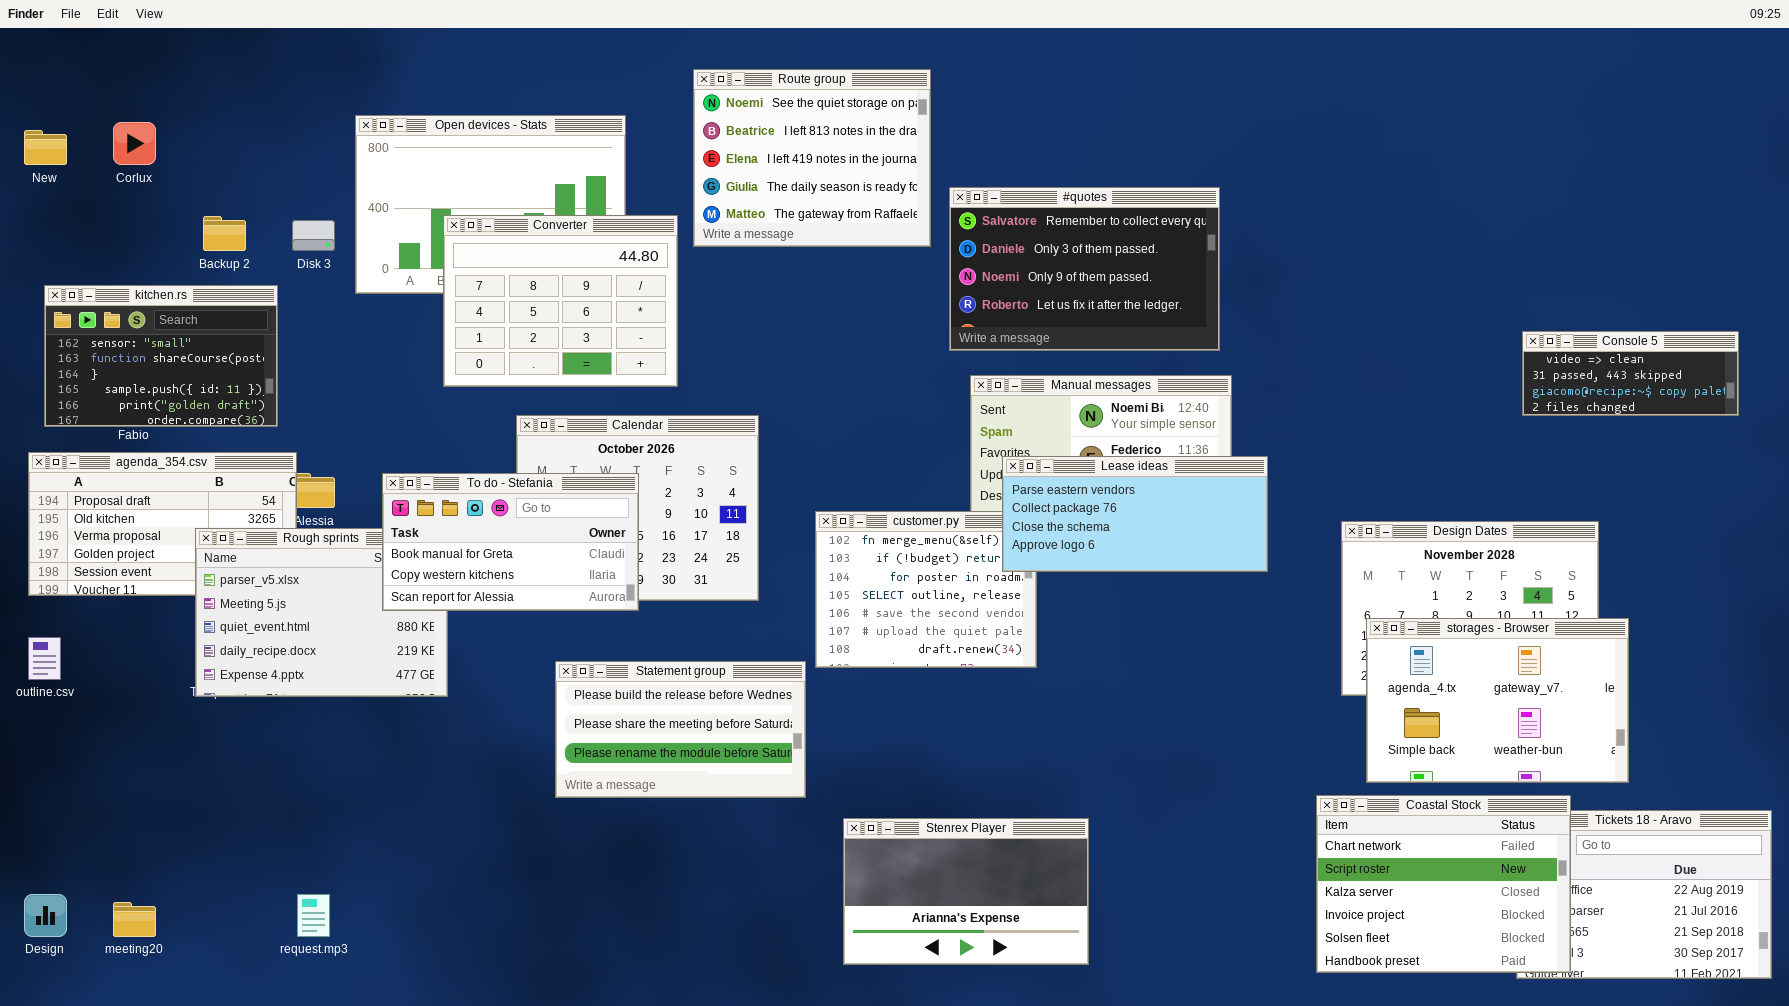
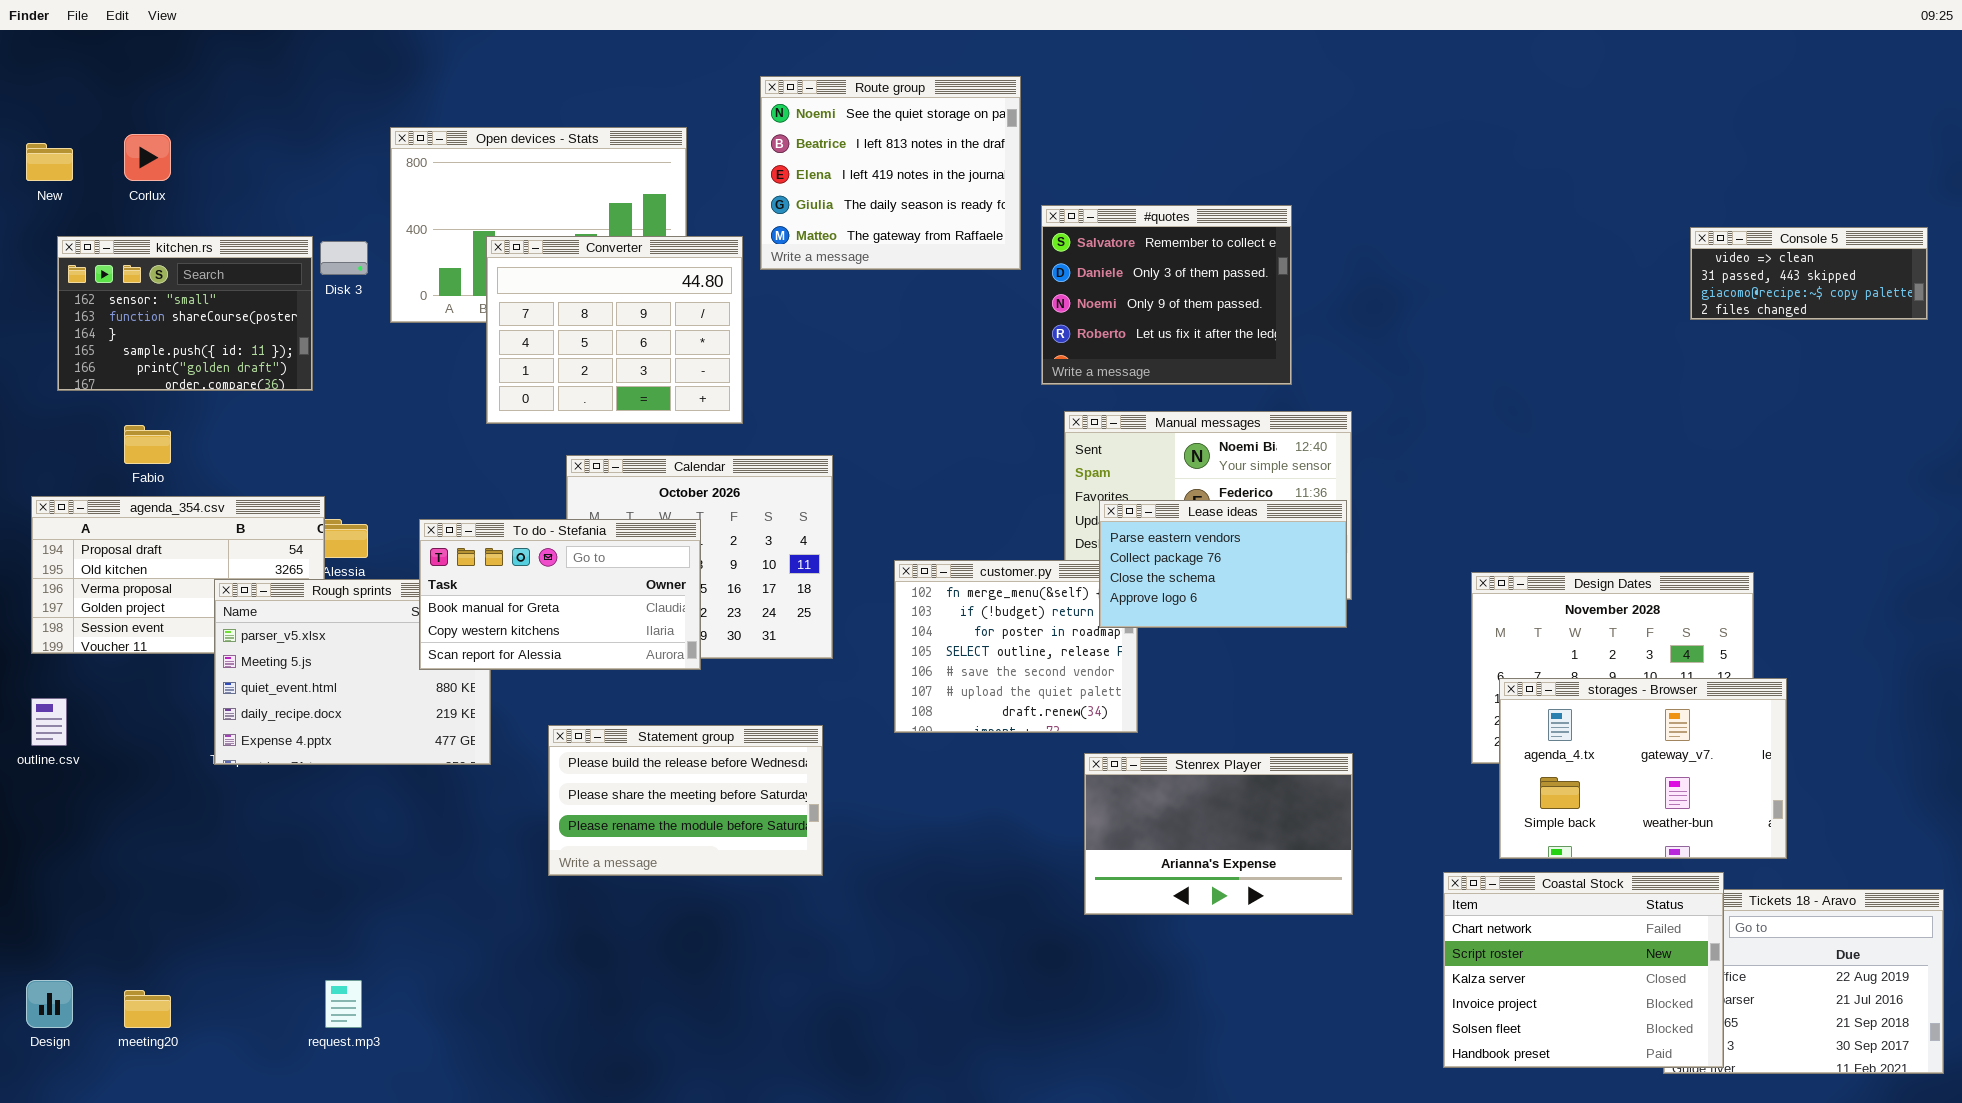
#quotes: [949,187,1220,351] -> [1041,205,1292,385], resized
kitchen.rs: [44,285,278,427] -> [57,236,313,391], moved
Console 5: [1522,331,1739,416] -> [1690,227,1928,320], moved
Lease ideas: [1002,456,1268,572] -> [1099,500,1347,628], resized
Statement group: [555,661,806,798] -> [548,725,823,876], moved
Stenrex Player: [843,818,1089,965] -> [1084,753,1353,915], moved

